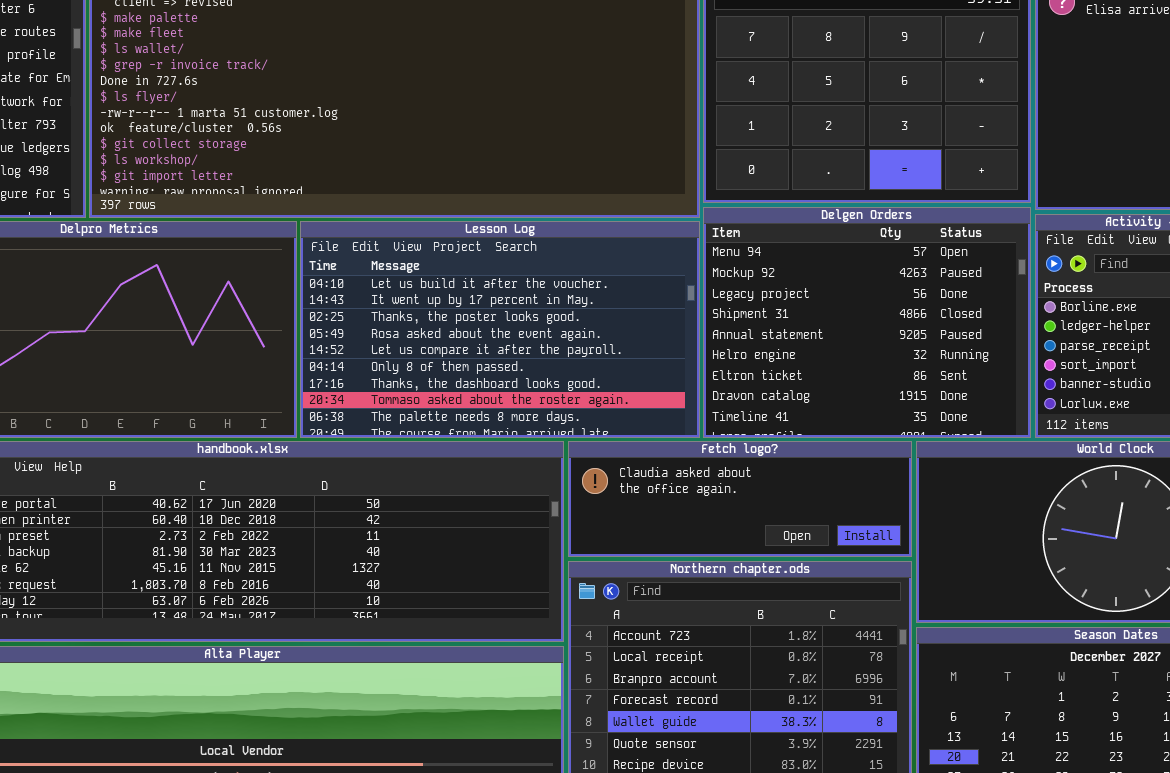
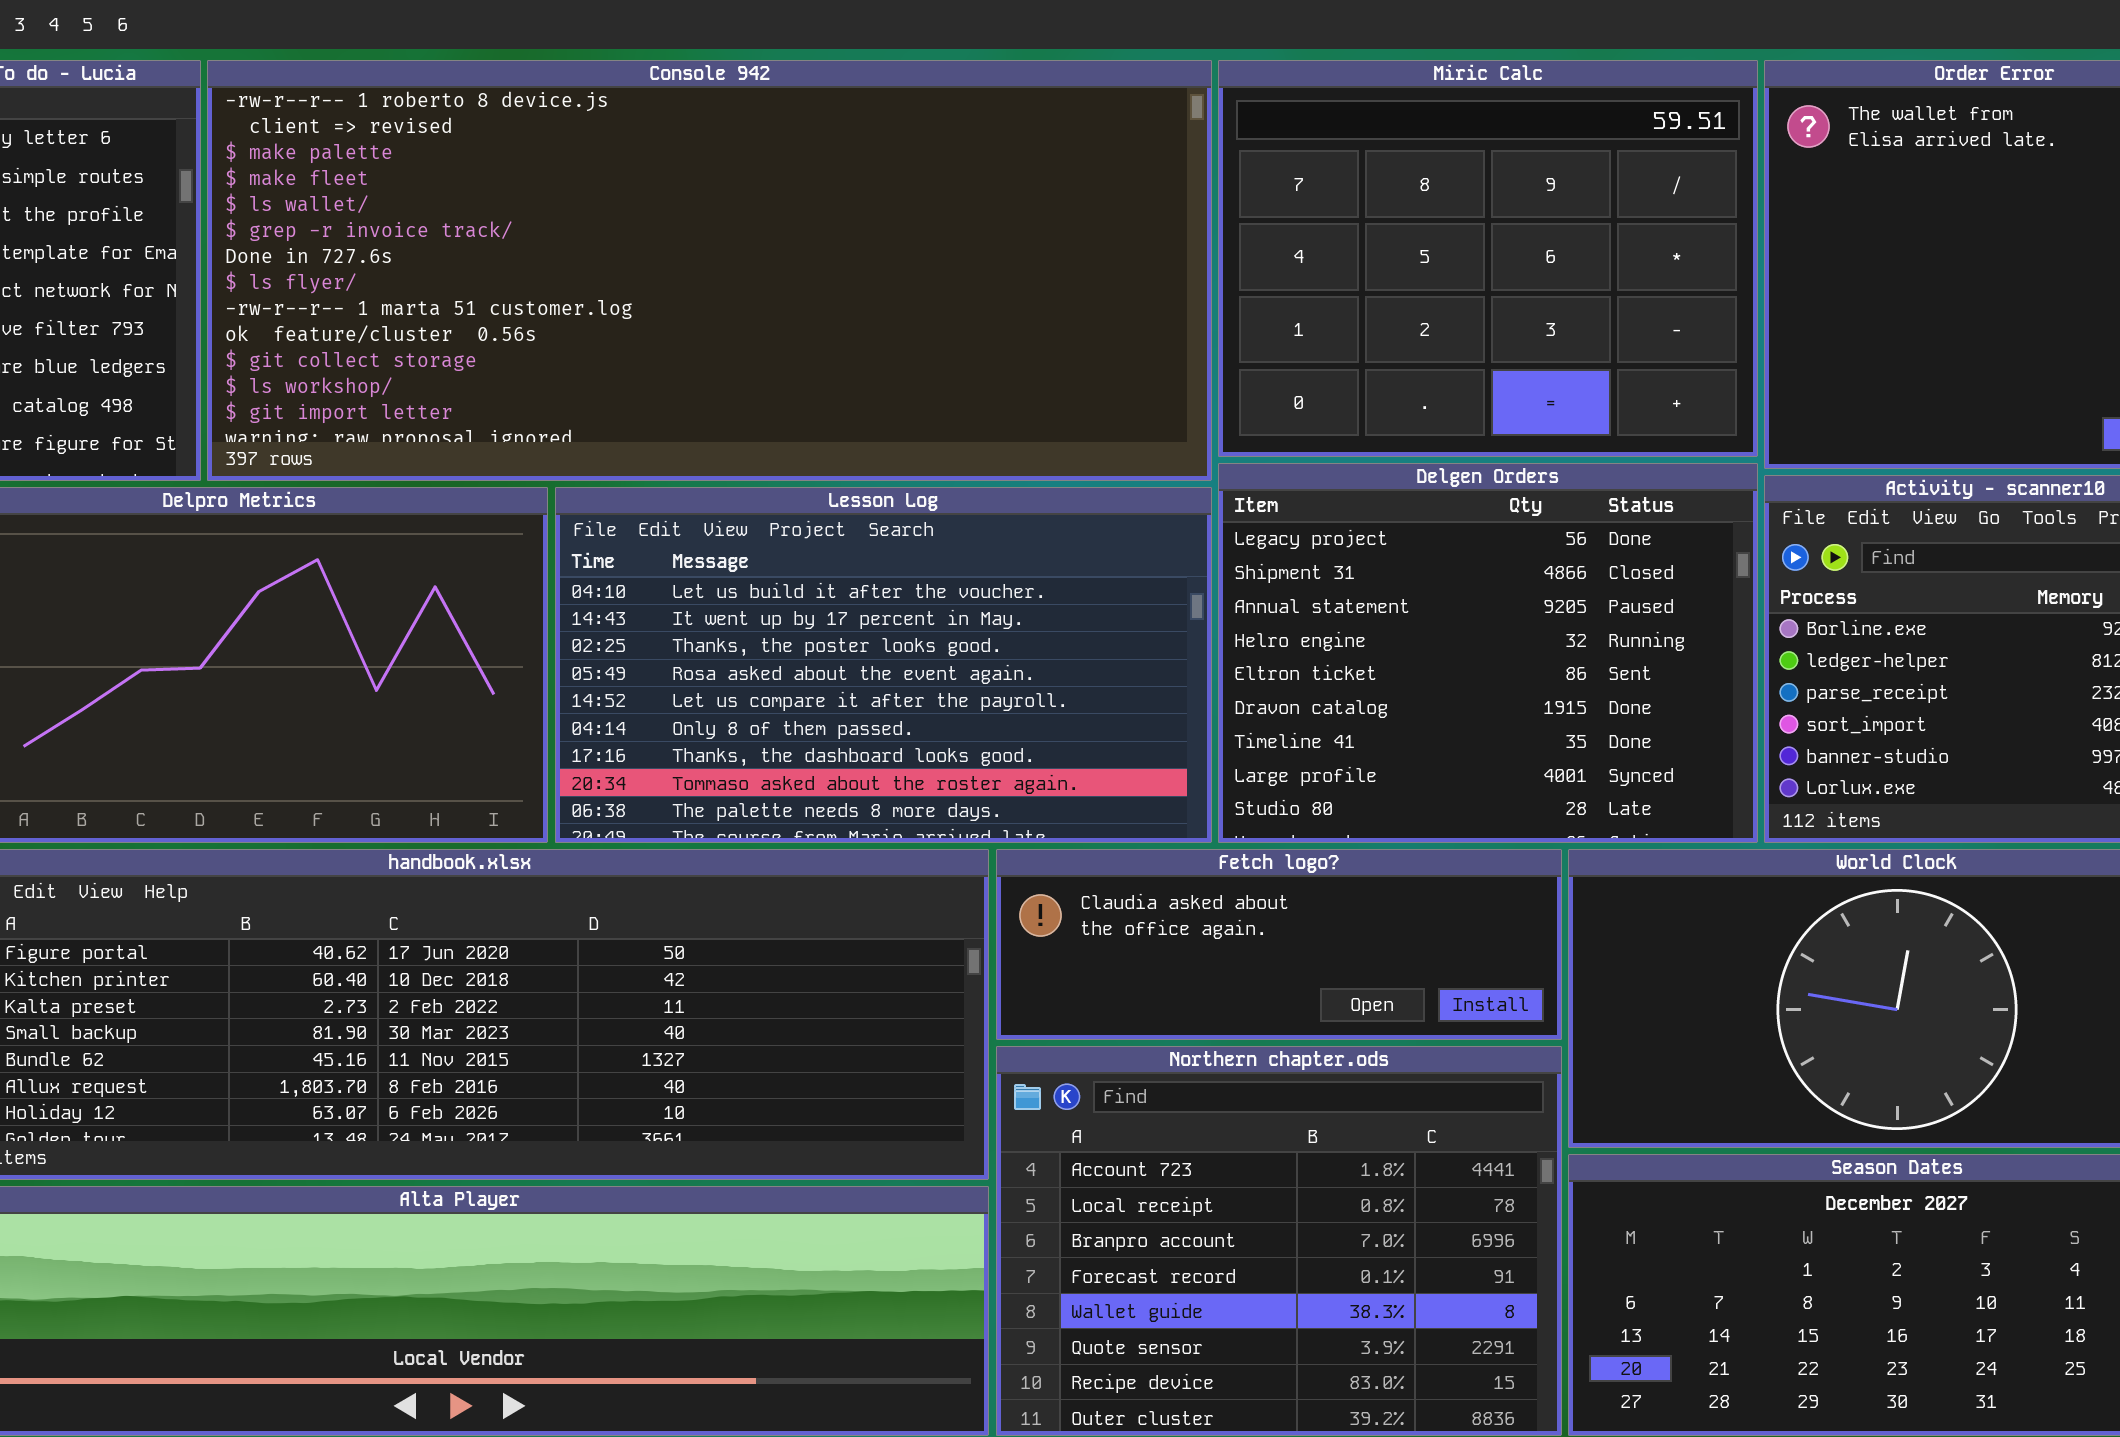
Delgen Orders: [703,207,1031,438] -> [1218,463,1758,843], scrolled down 2 rows

